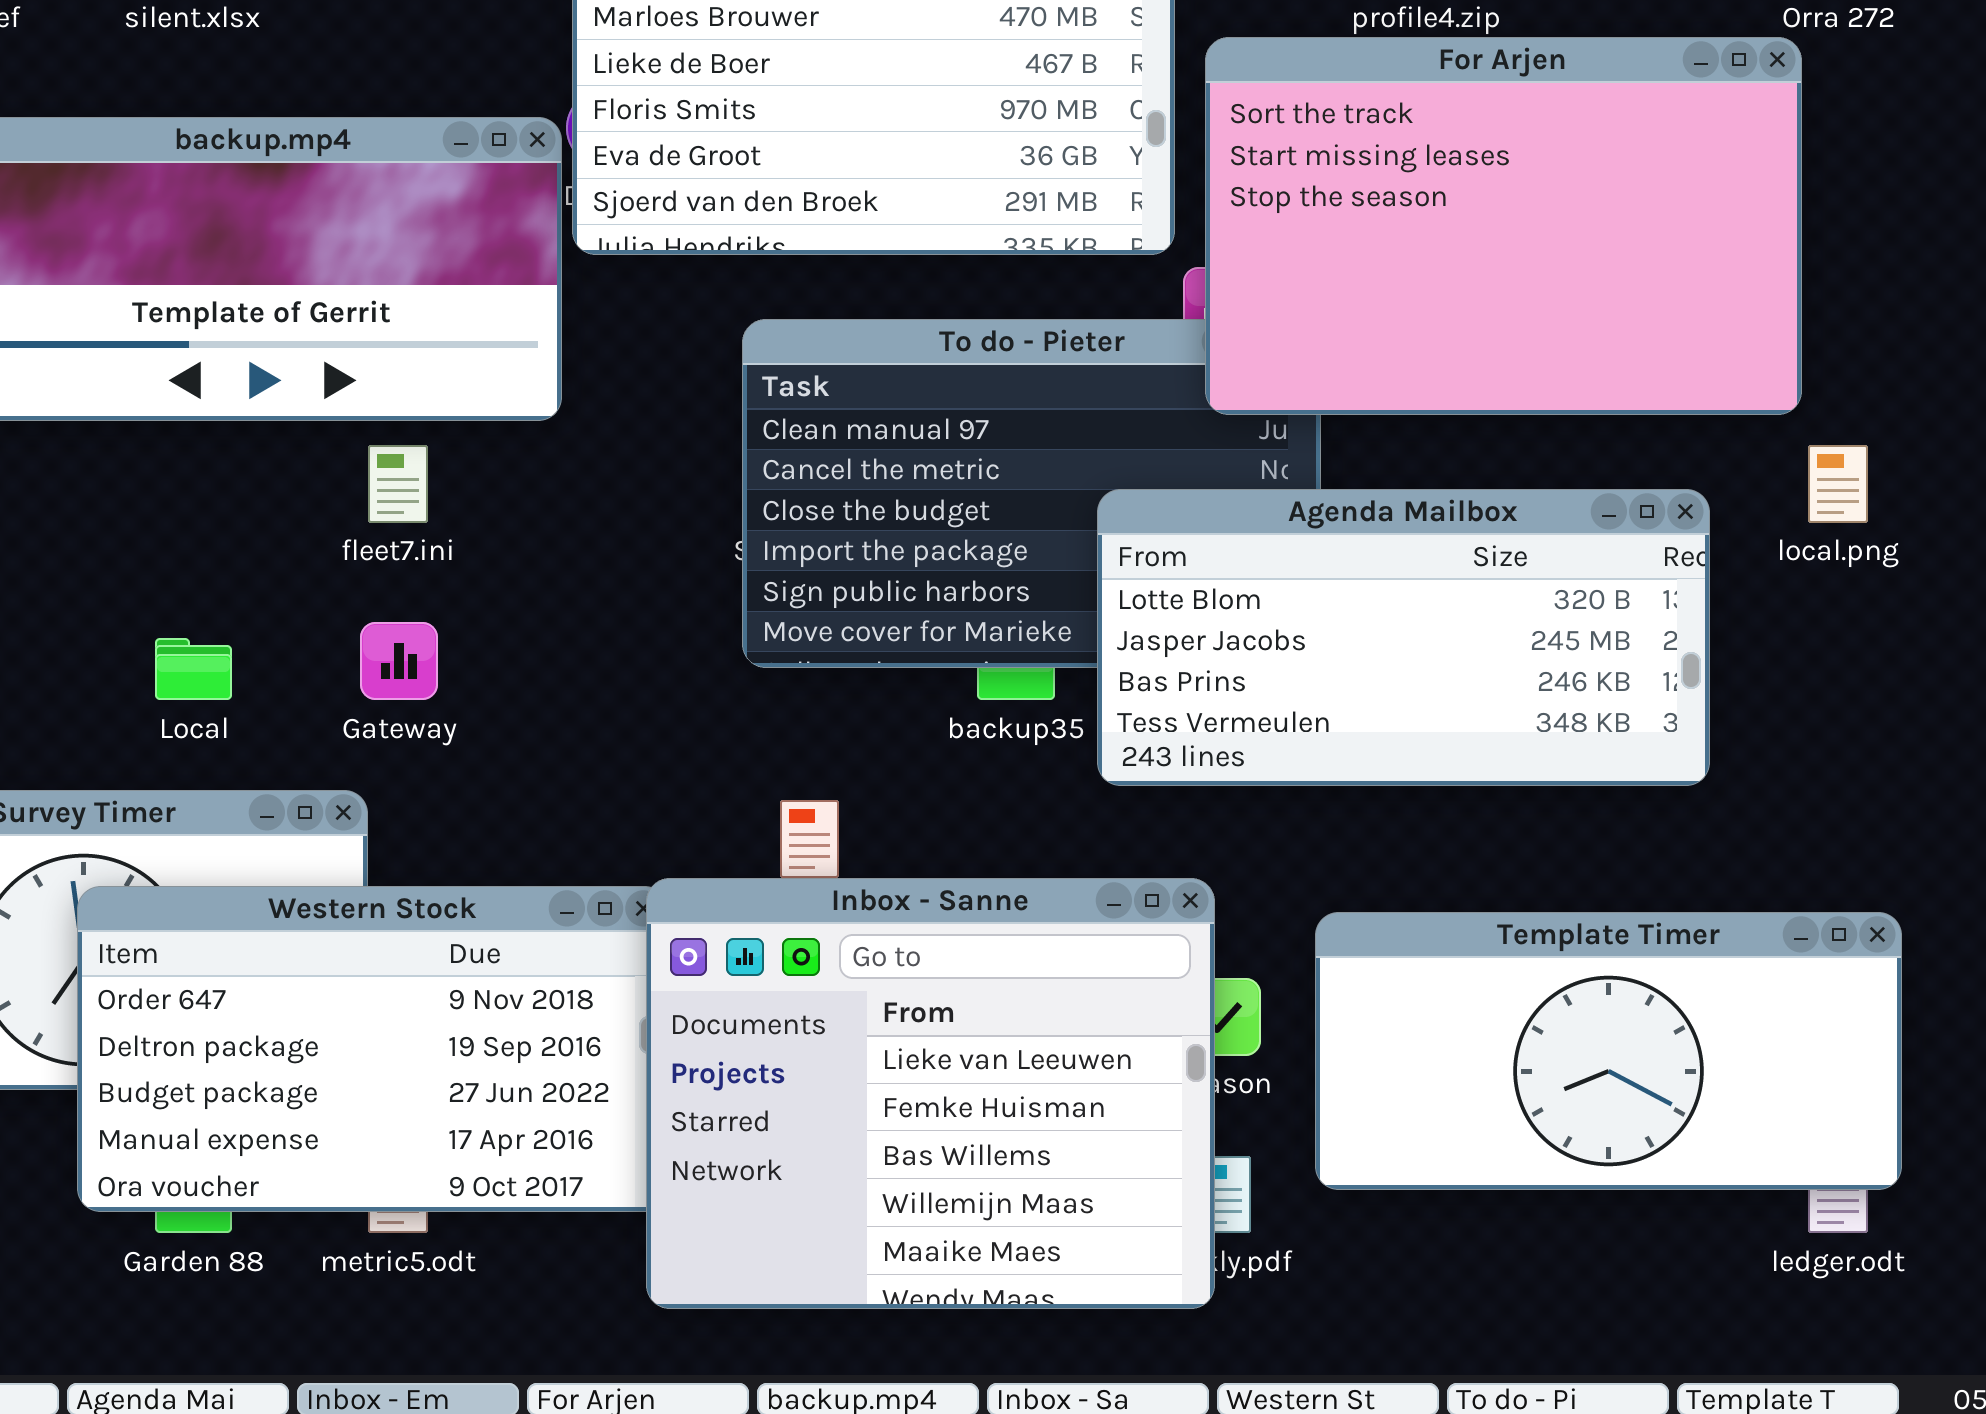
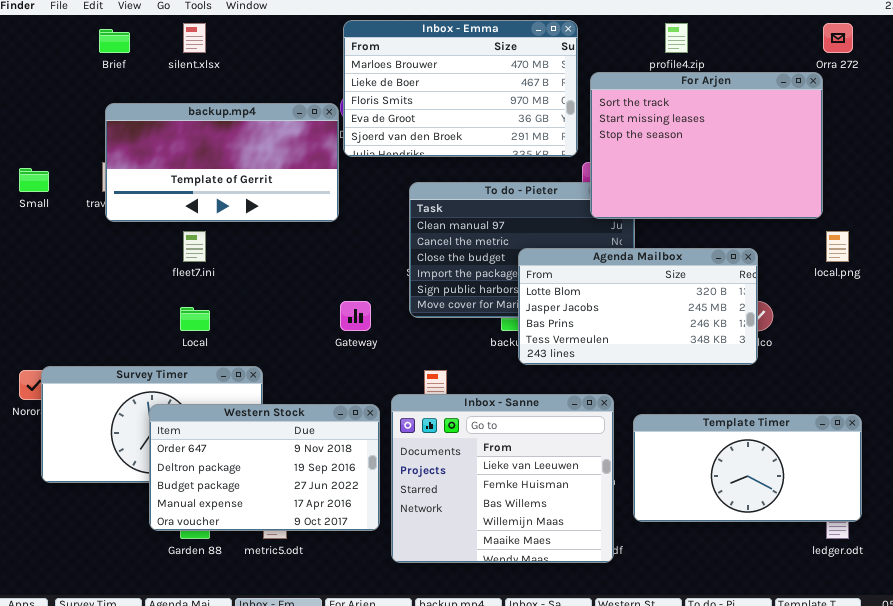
fleet7.ini: [368,445,428,523] -> [183,231,206,262], moved
Agenda Mailbox: [1097,489,1710,786] -> [518,248,758,365], moved
Gateway: [360,622,438,700] -> [340,301,371,331], moved
Inbox - Sanne: [646,878,1215,1309] -> [391,394,614,563], moved

